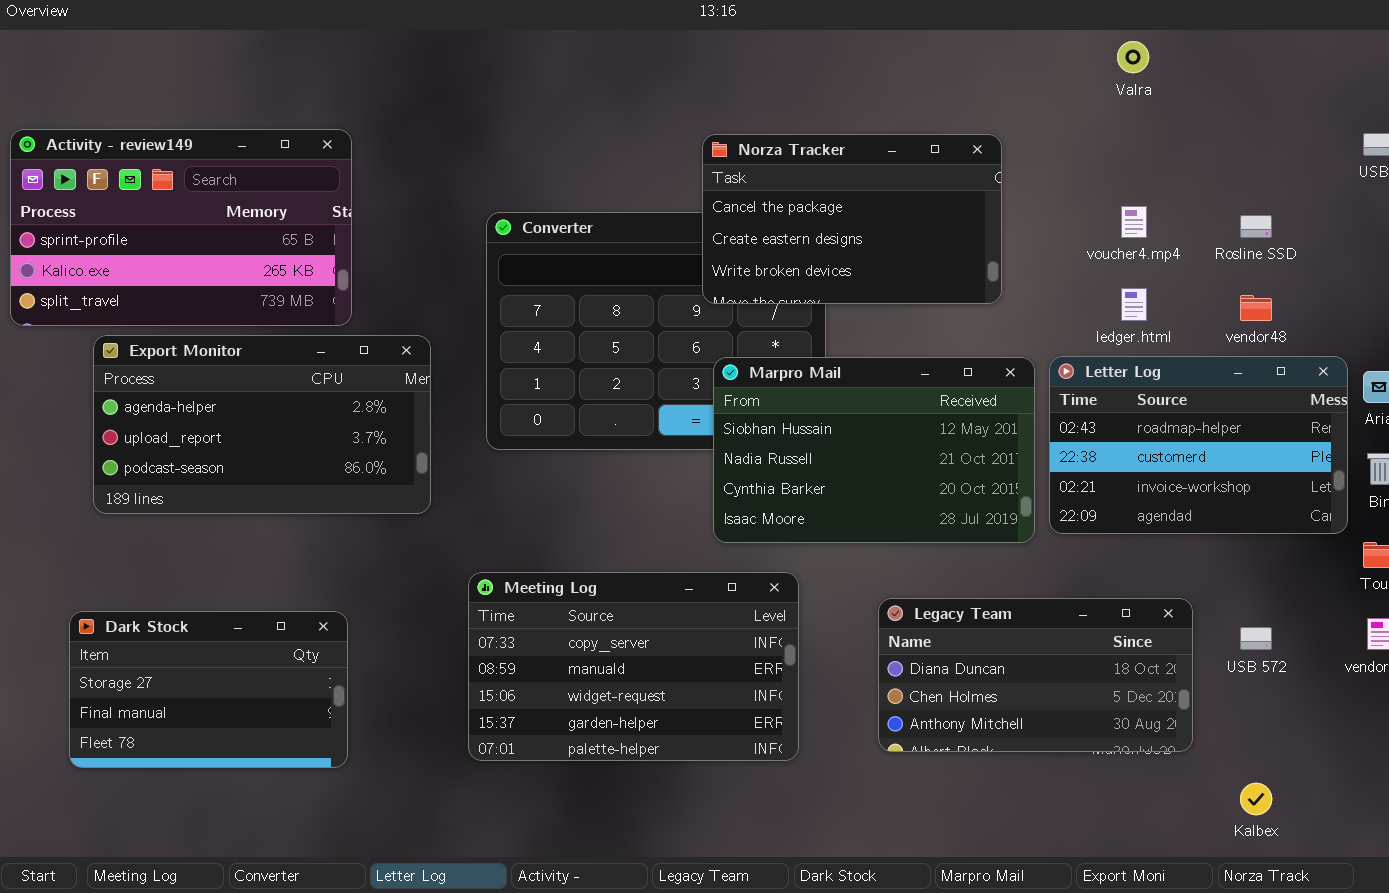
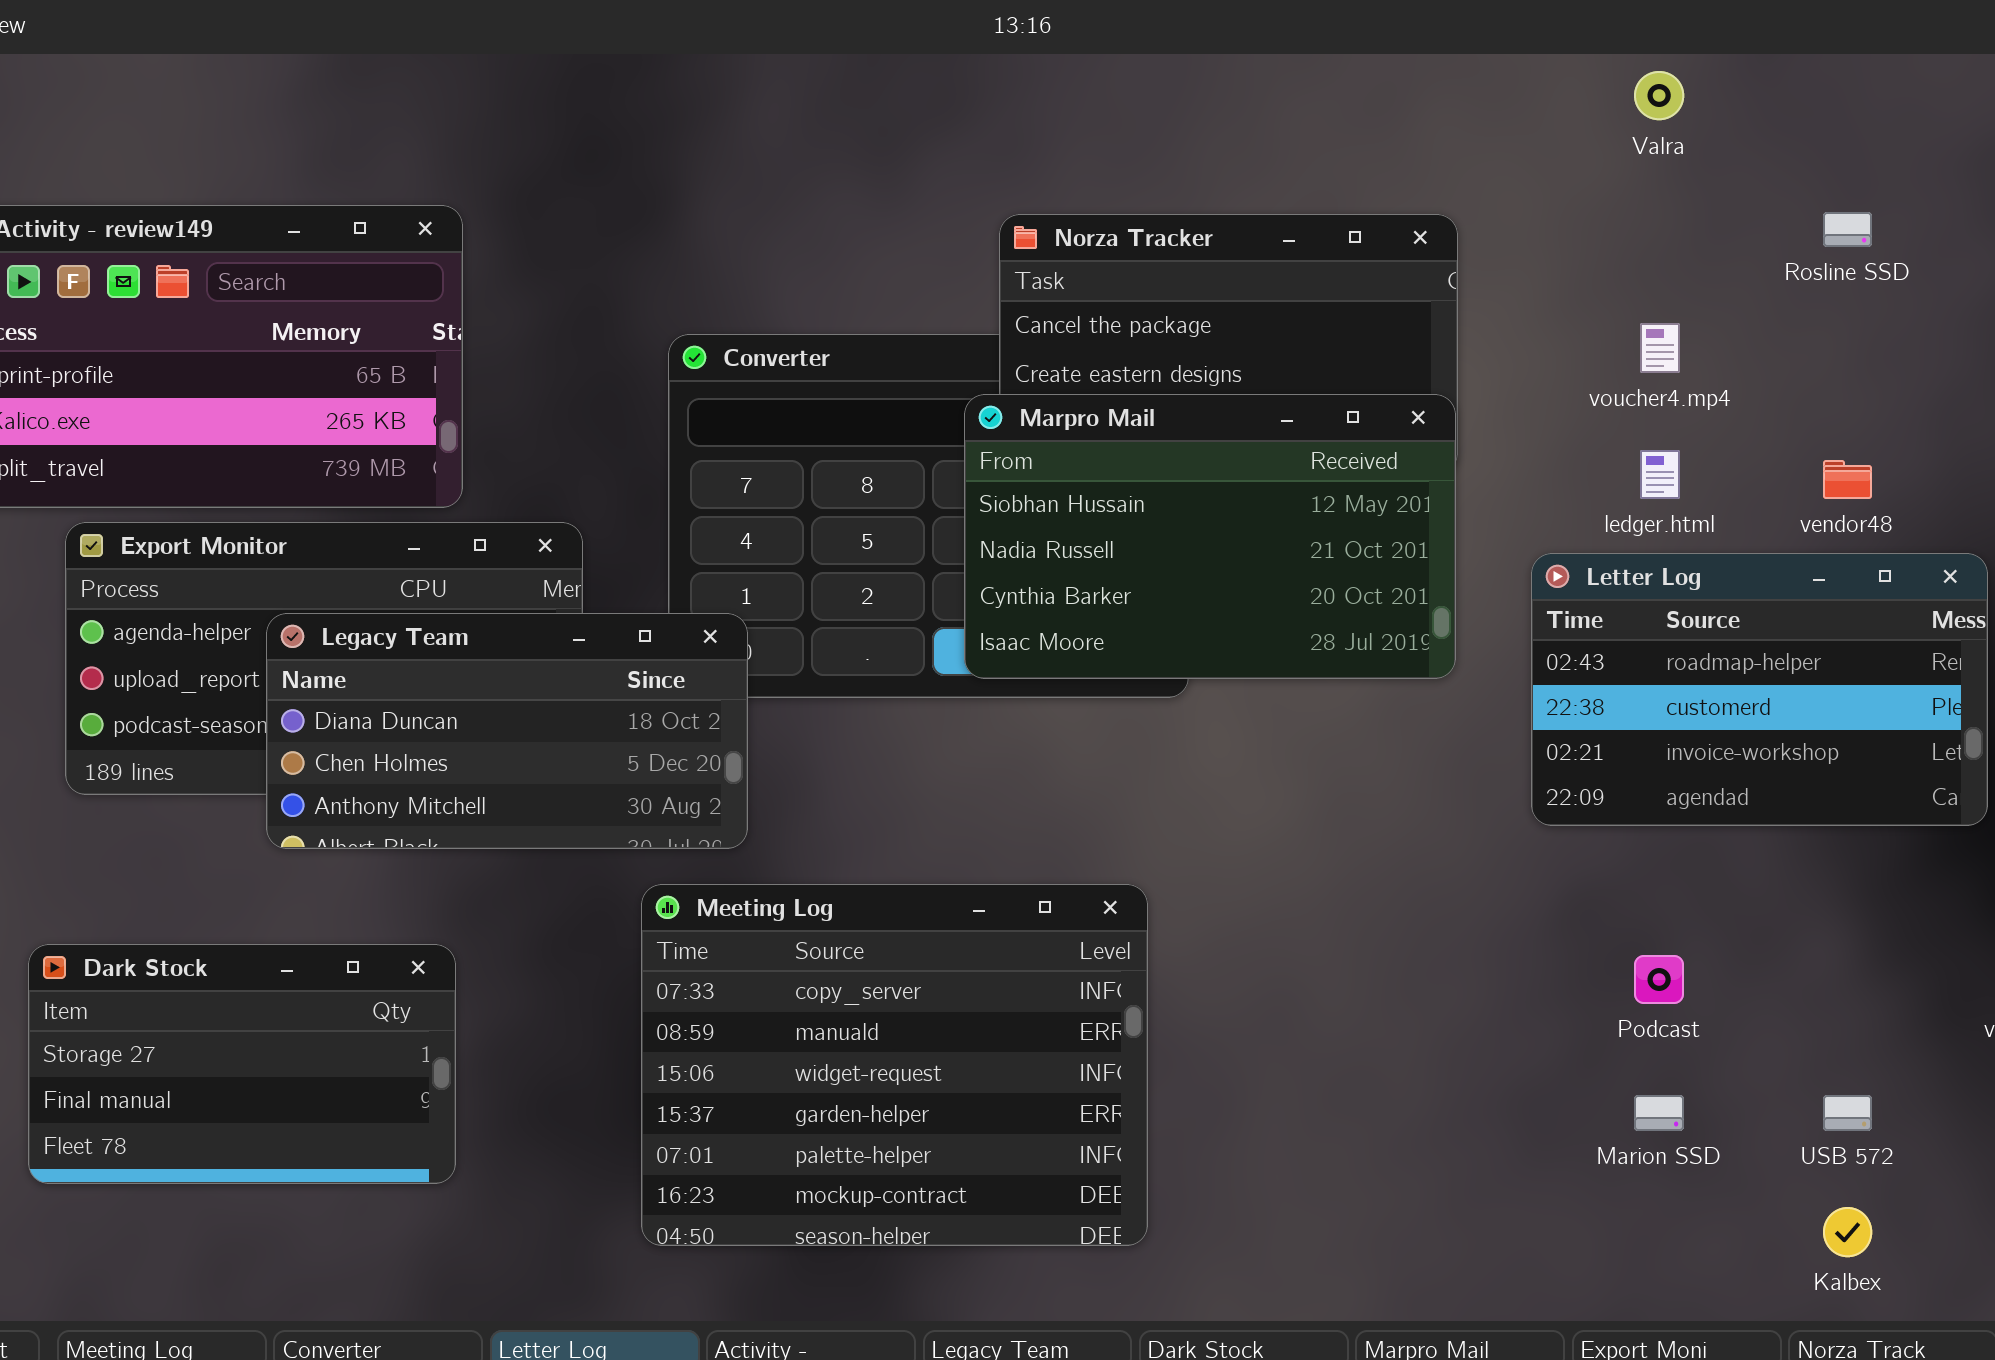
Rosline SSD: [1240,215,1272,238] -> [1823,212,1872,247], moved
Marpro Mail: [713,357,1035,543] -> [964,394,1456,679], moved
Meeting Log: [468,572,799,761] -> [641,884,1148,1246], resized
Legacy Team: [878,598,1193,752] -> [266,613,748,849], moved
USB 572: [1240,627,1272,650] -> [1823,1095,1872,1131], moved

